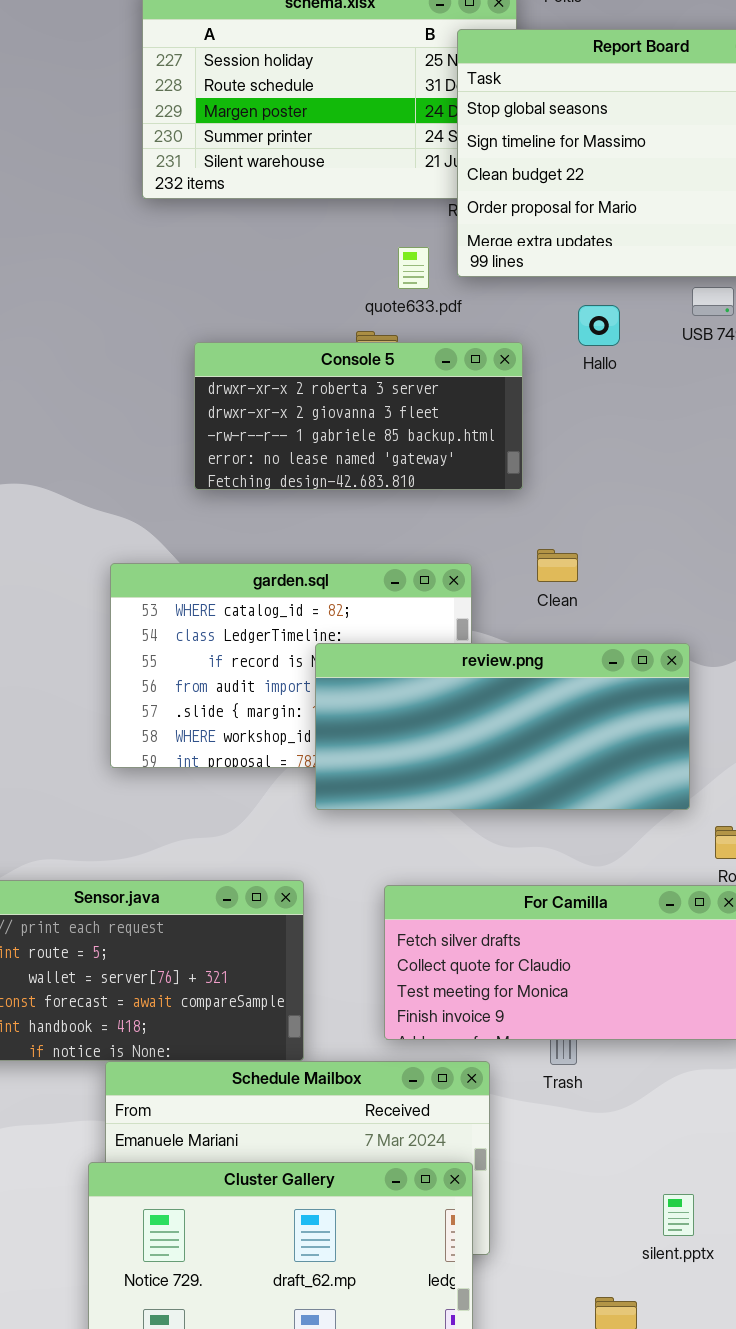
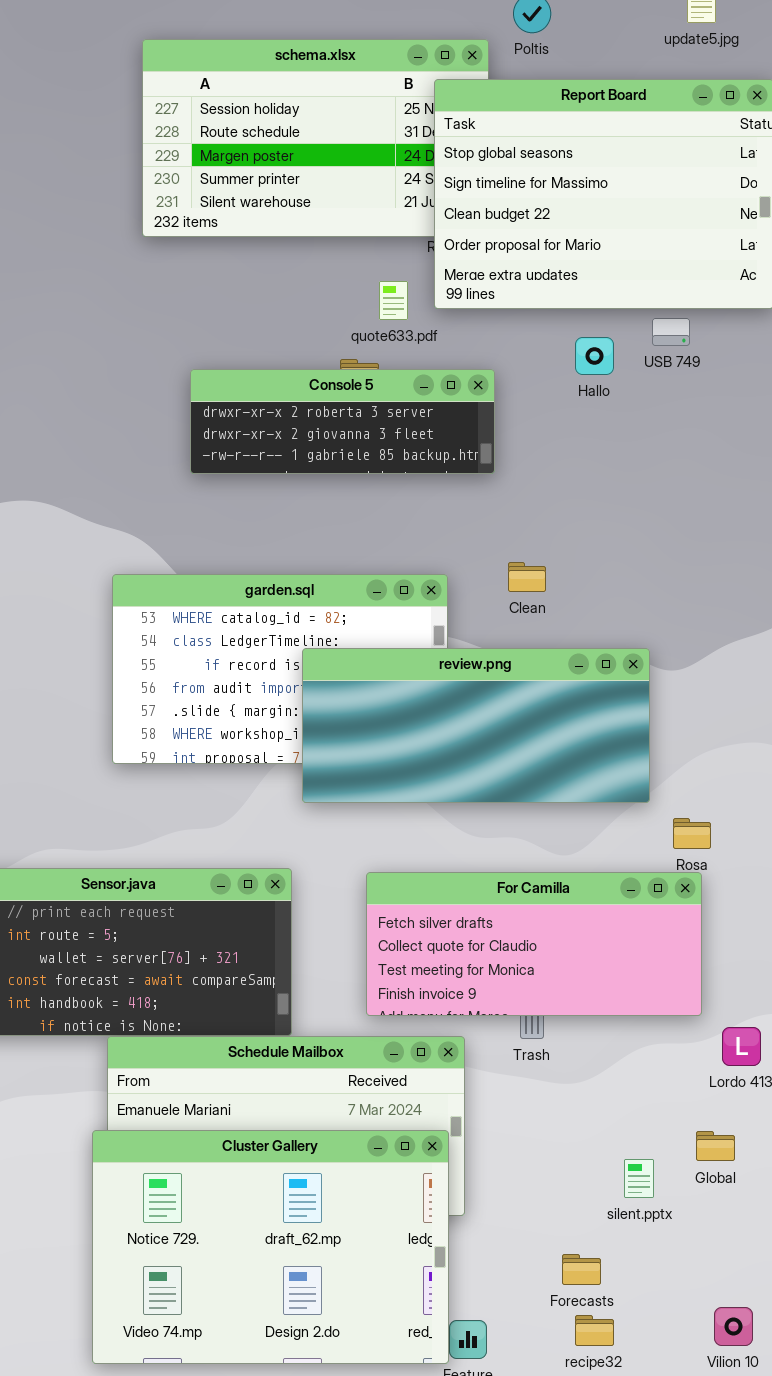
Hallo: [578,305,620,346] -> [575,337,614,375], moved
Console 5: [194,342,523,490] -> [190,369,495,474], resized

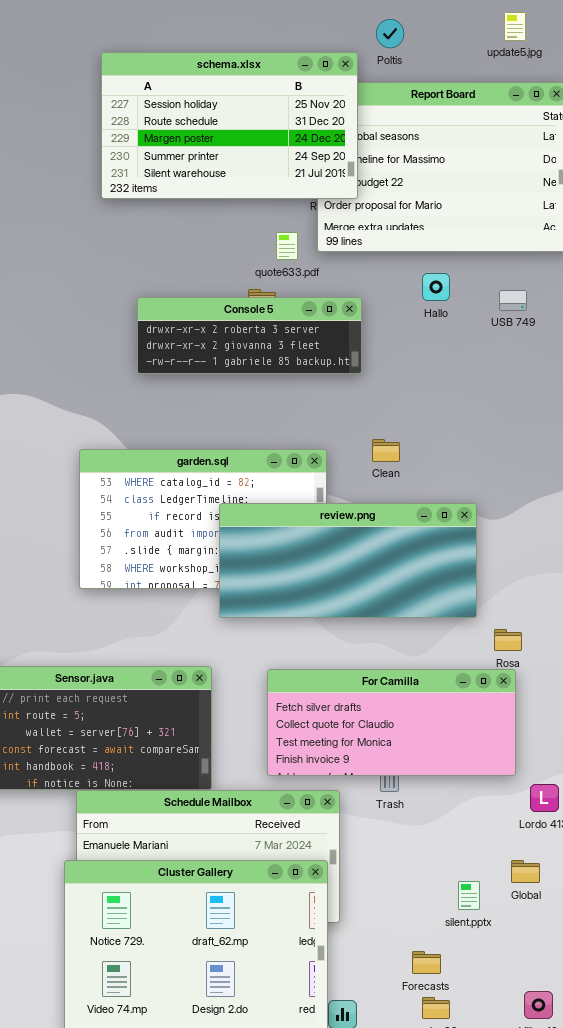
schema.xlsx: [142,39,489,237] -> [101,52,358,199], raised
USB 749: [652,318,690,346] -> [499,290,527,311], moved

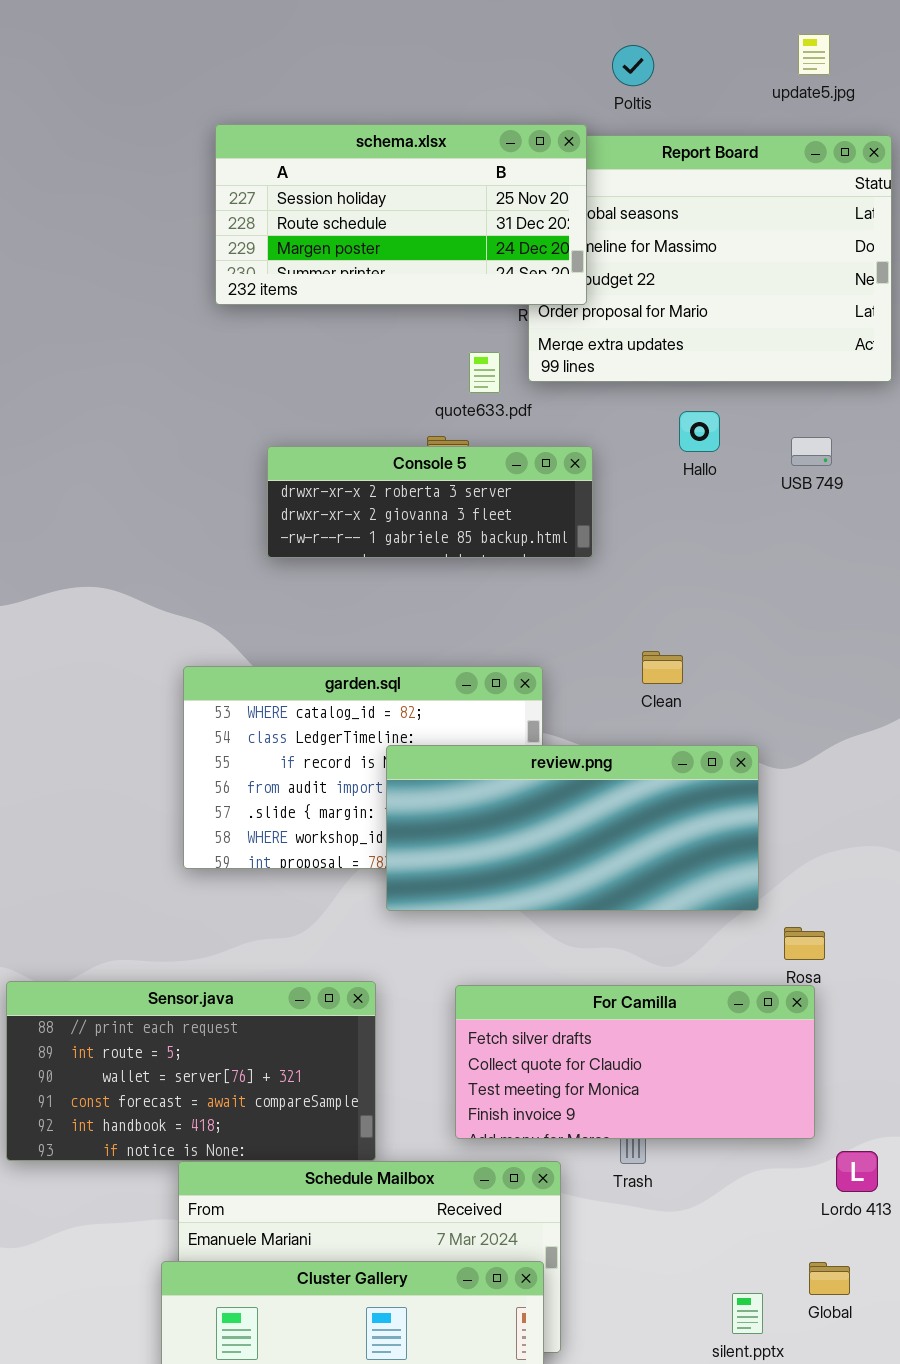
schema.xlsx: [101,52,358,199] -> [215,124,587,305], resized
Clean: [372,439,400,462] -> [642,651,683,684], moved

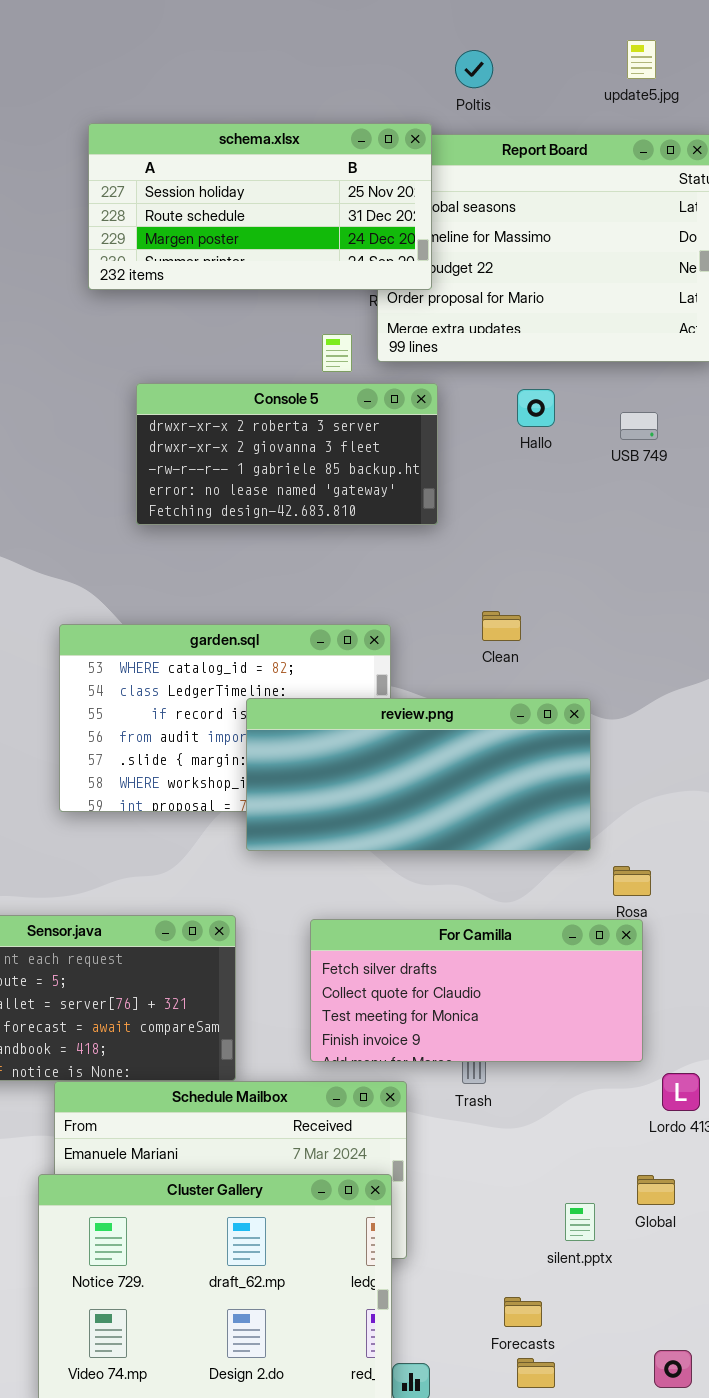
Console 5: [267,446,593,558] -> [136,383,438,525], resized

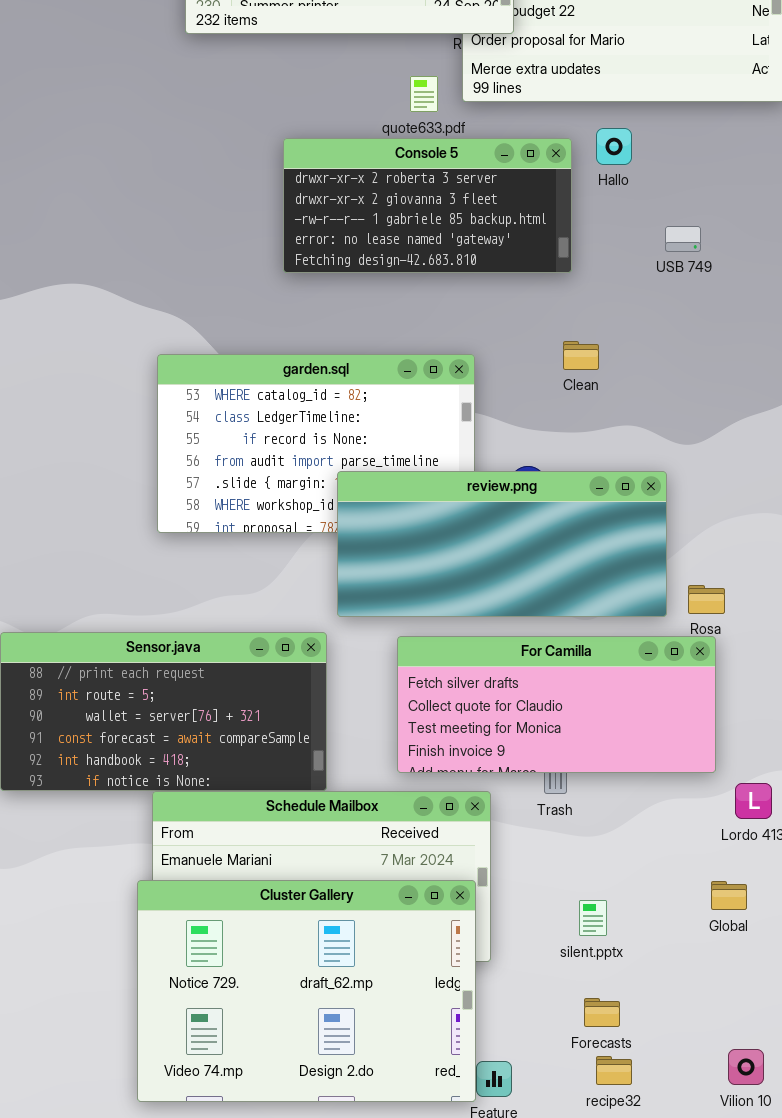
Console 5: [136,383,438,525] -> [283,138,572,273], moved
USB 749: [620,412,658,440] -> [665,226,701,252], moved
review.png: [246,698,591,851] -> [337,471,667,617], moved
silent.pptx: [565,1203,595,1241] -> [579,900,607,936], moved

